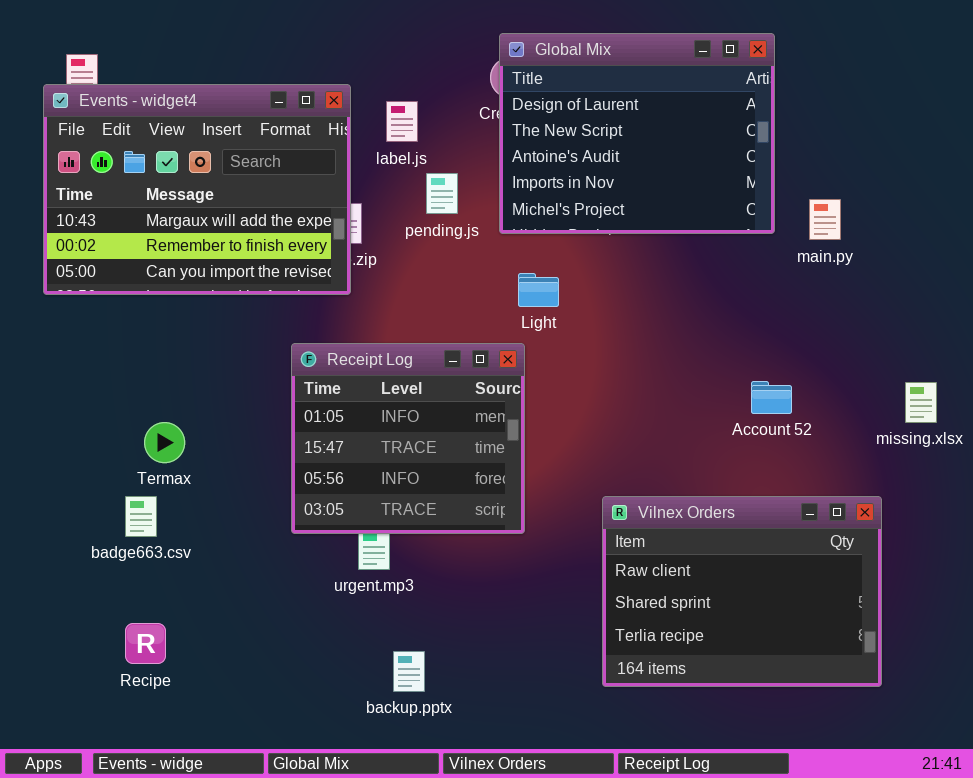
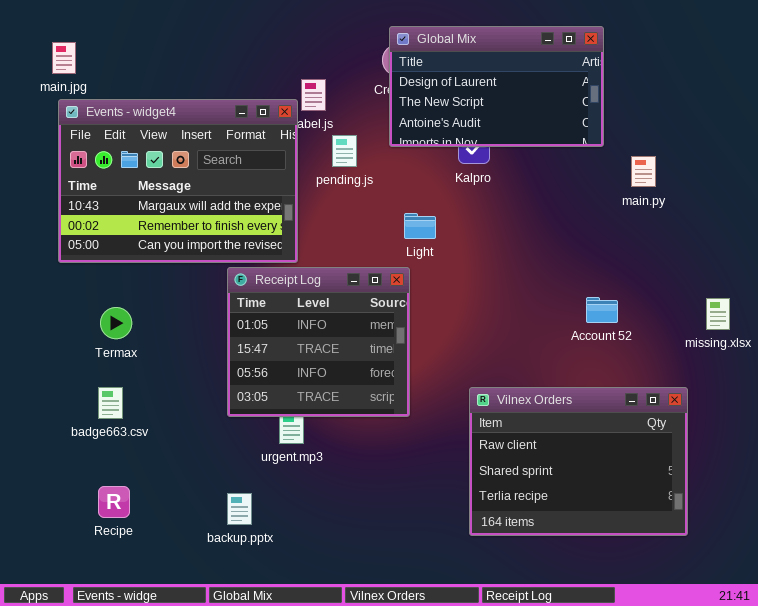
Global Mix: [499,33,775,234] -> [389,26,604,147], resized
Events - widget4: [43,84,351,295] -> [58,99,298,263], moved
Termax: [144,422,185,463] -> [100,307,132,339], moved
backup.pptx: [393,651,425,692] -> [227,493,252,525], moved

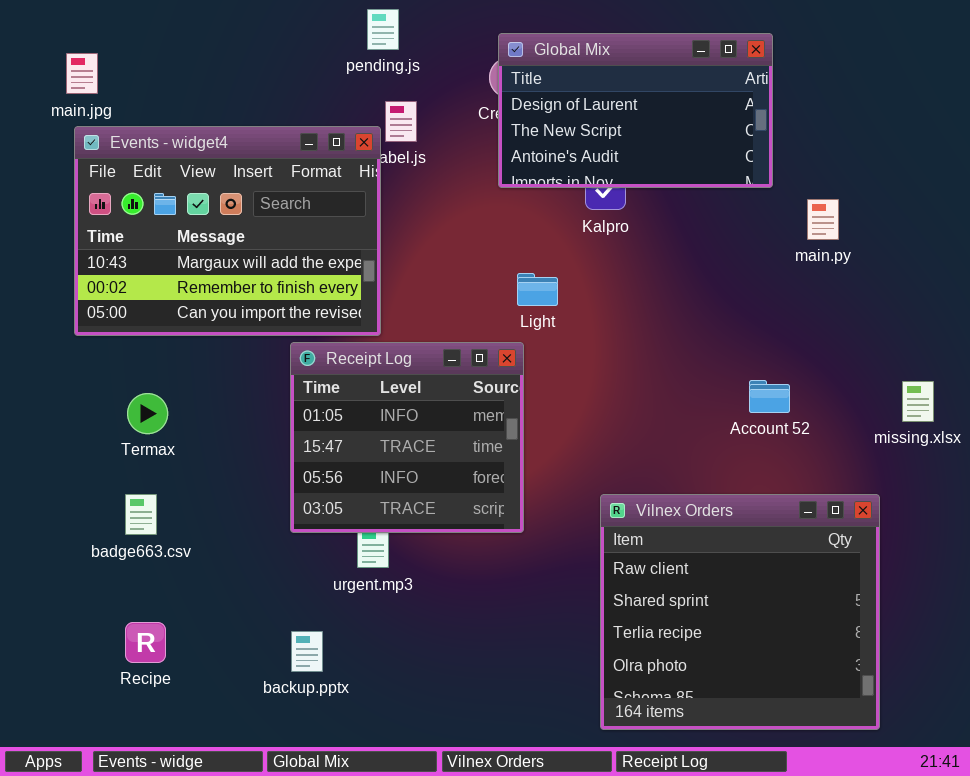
pending.js: [332,135,357,167] -> [367,9,399,50], moved
Vilnex Orders: [469,387,688,536] -> [600,494,880,730], resized

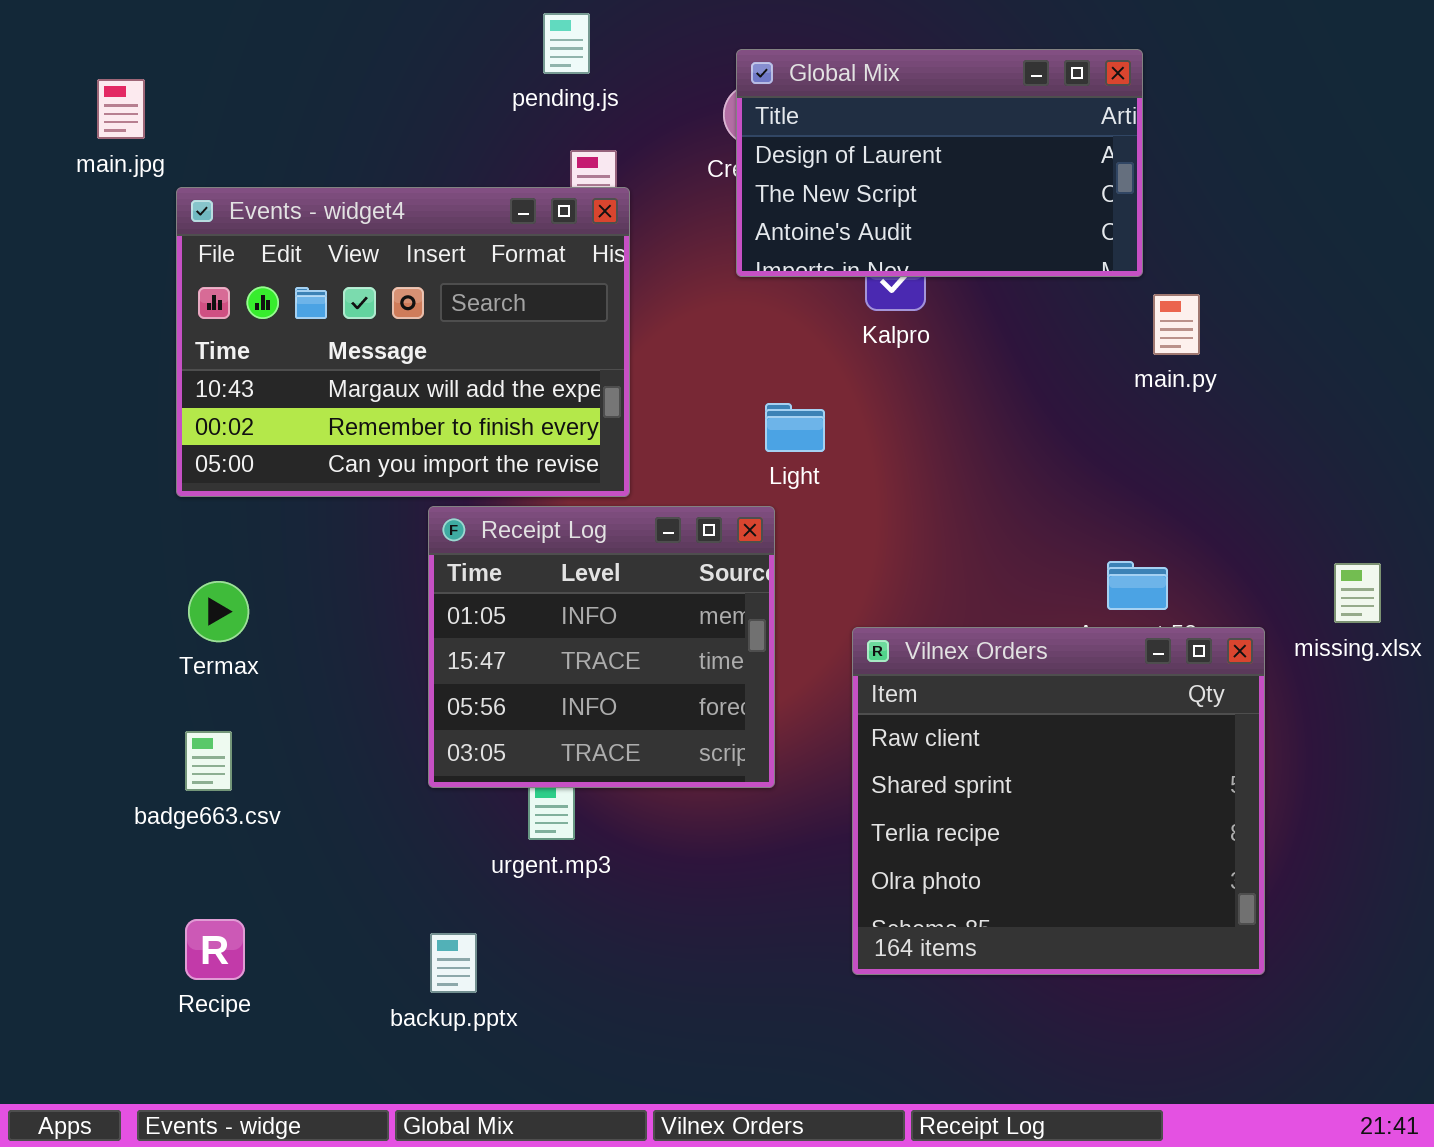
Events - widget4: [74,126,381,336] -> [176,187,630,497], moved
main.py: [807,199,839,240] -> [1153,294,1200,355], moved
Vilnex Orders: [600,494,880,730] -> [852,627,1265,975], moved

